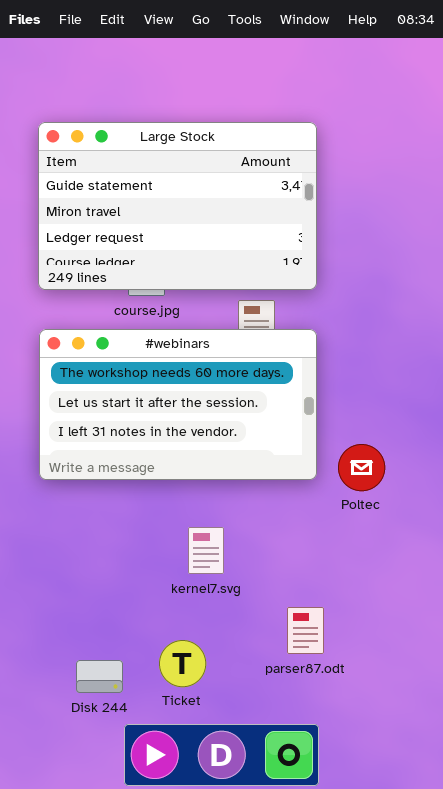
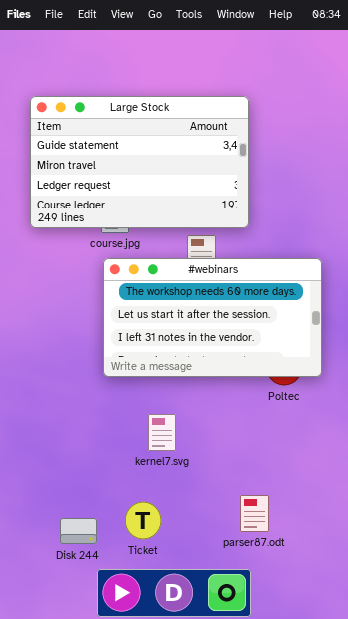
#webinars: [39,329,317,480] -> [103,258,322,377], moved
parser87.odt: [287,607,324,654] -> [240,495,269,532], moved

